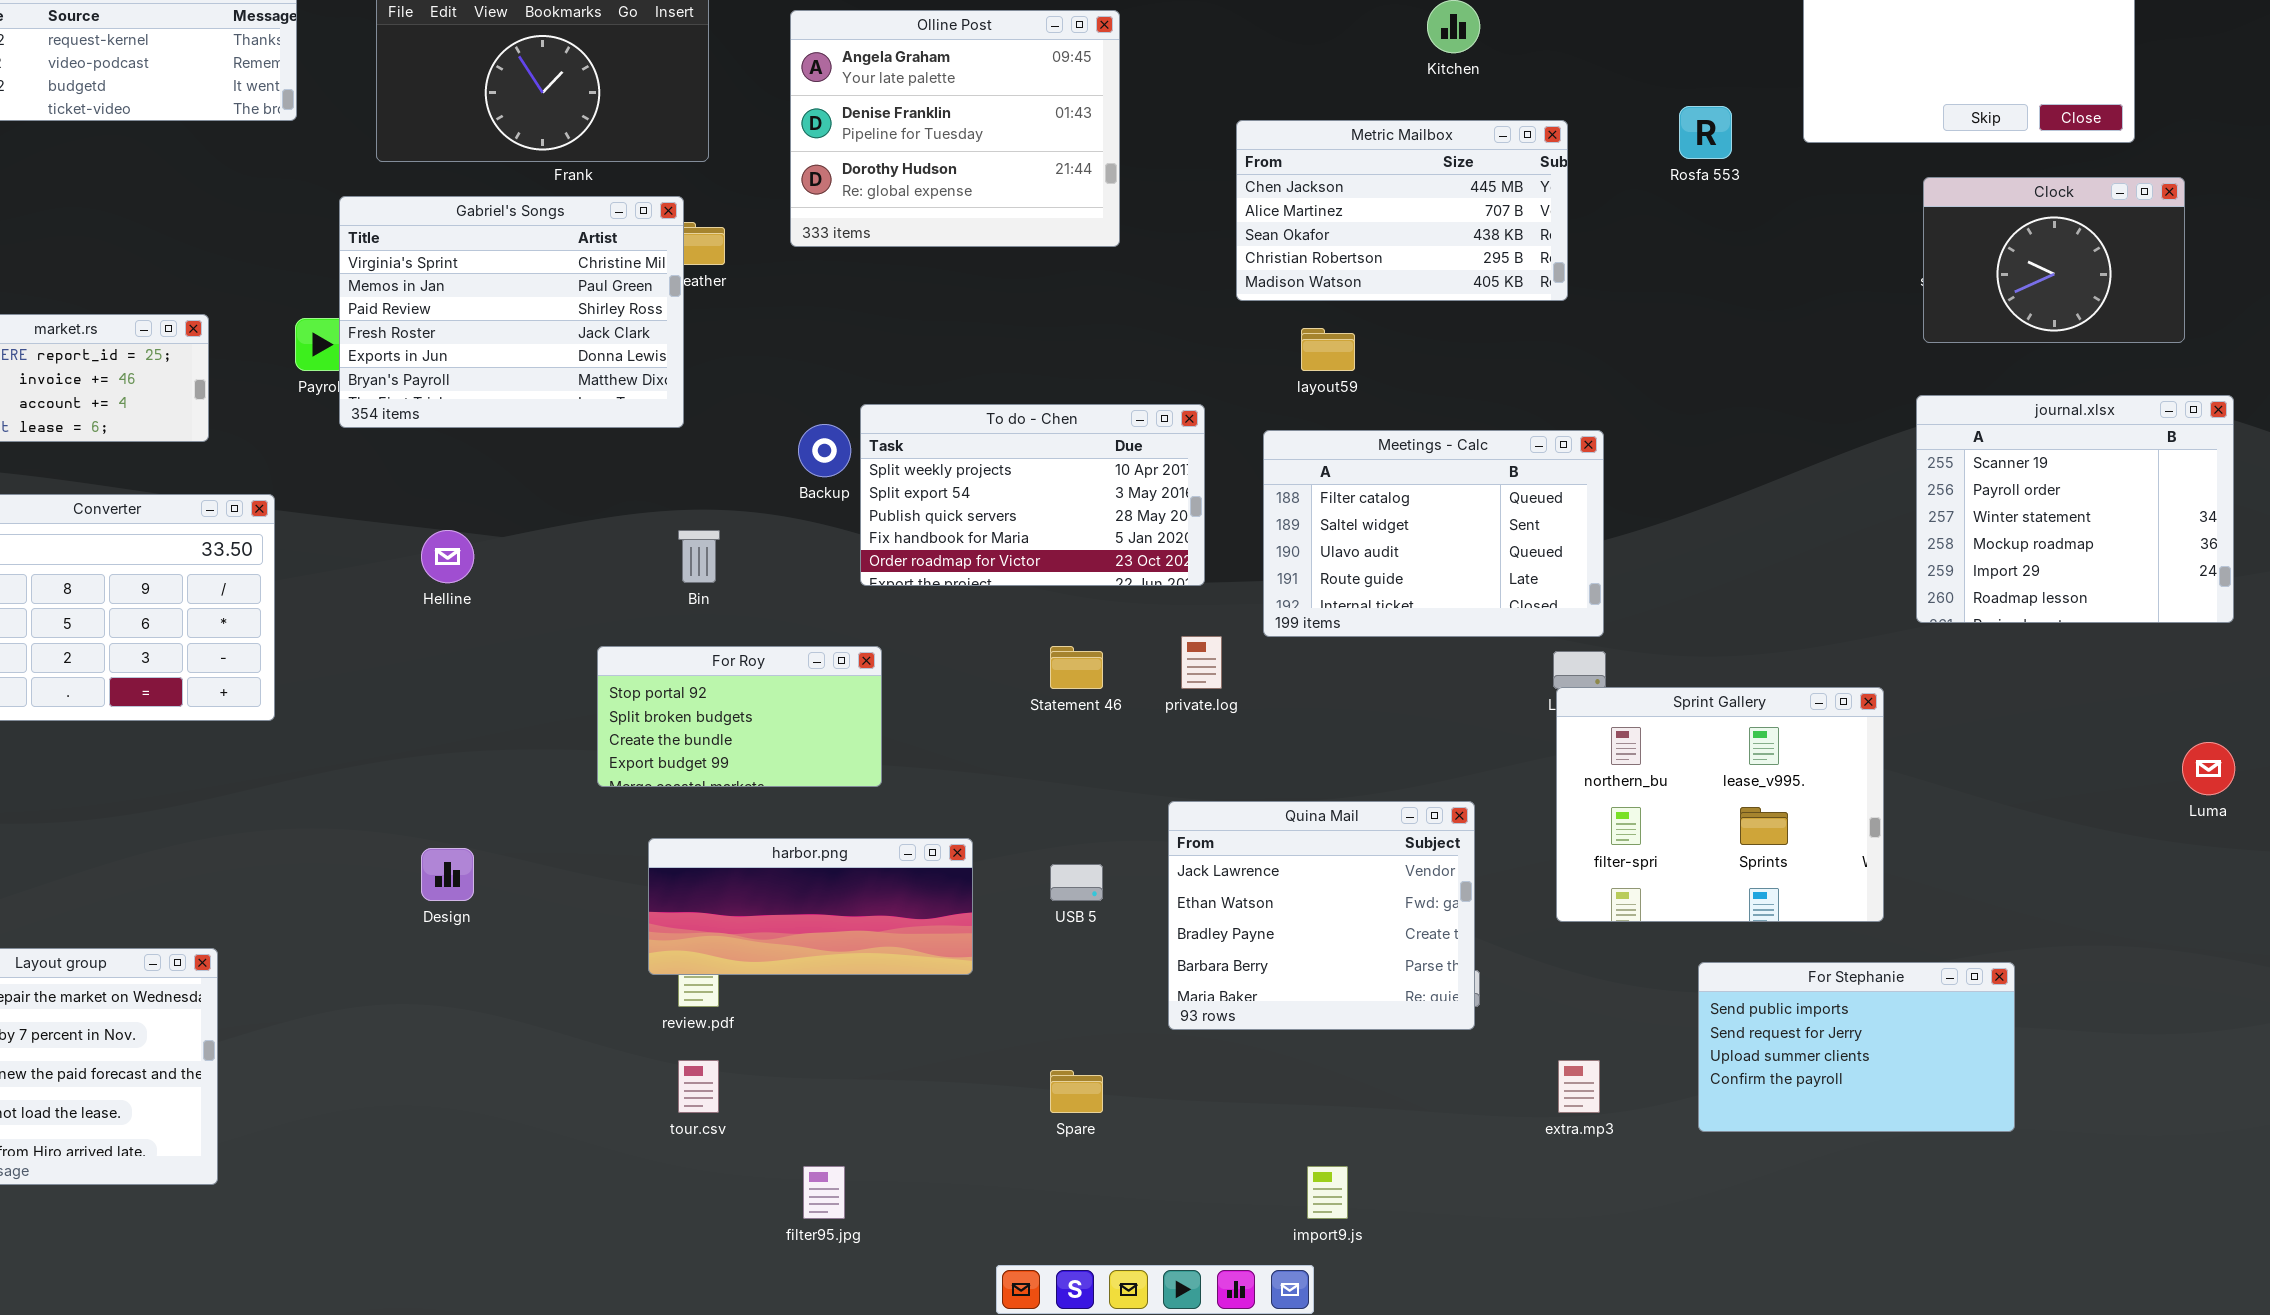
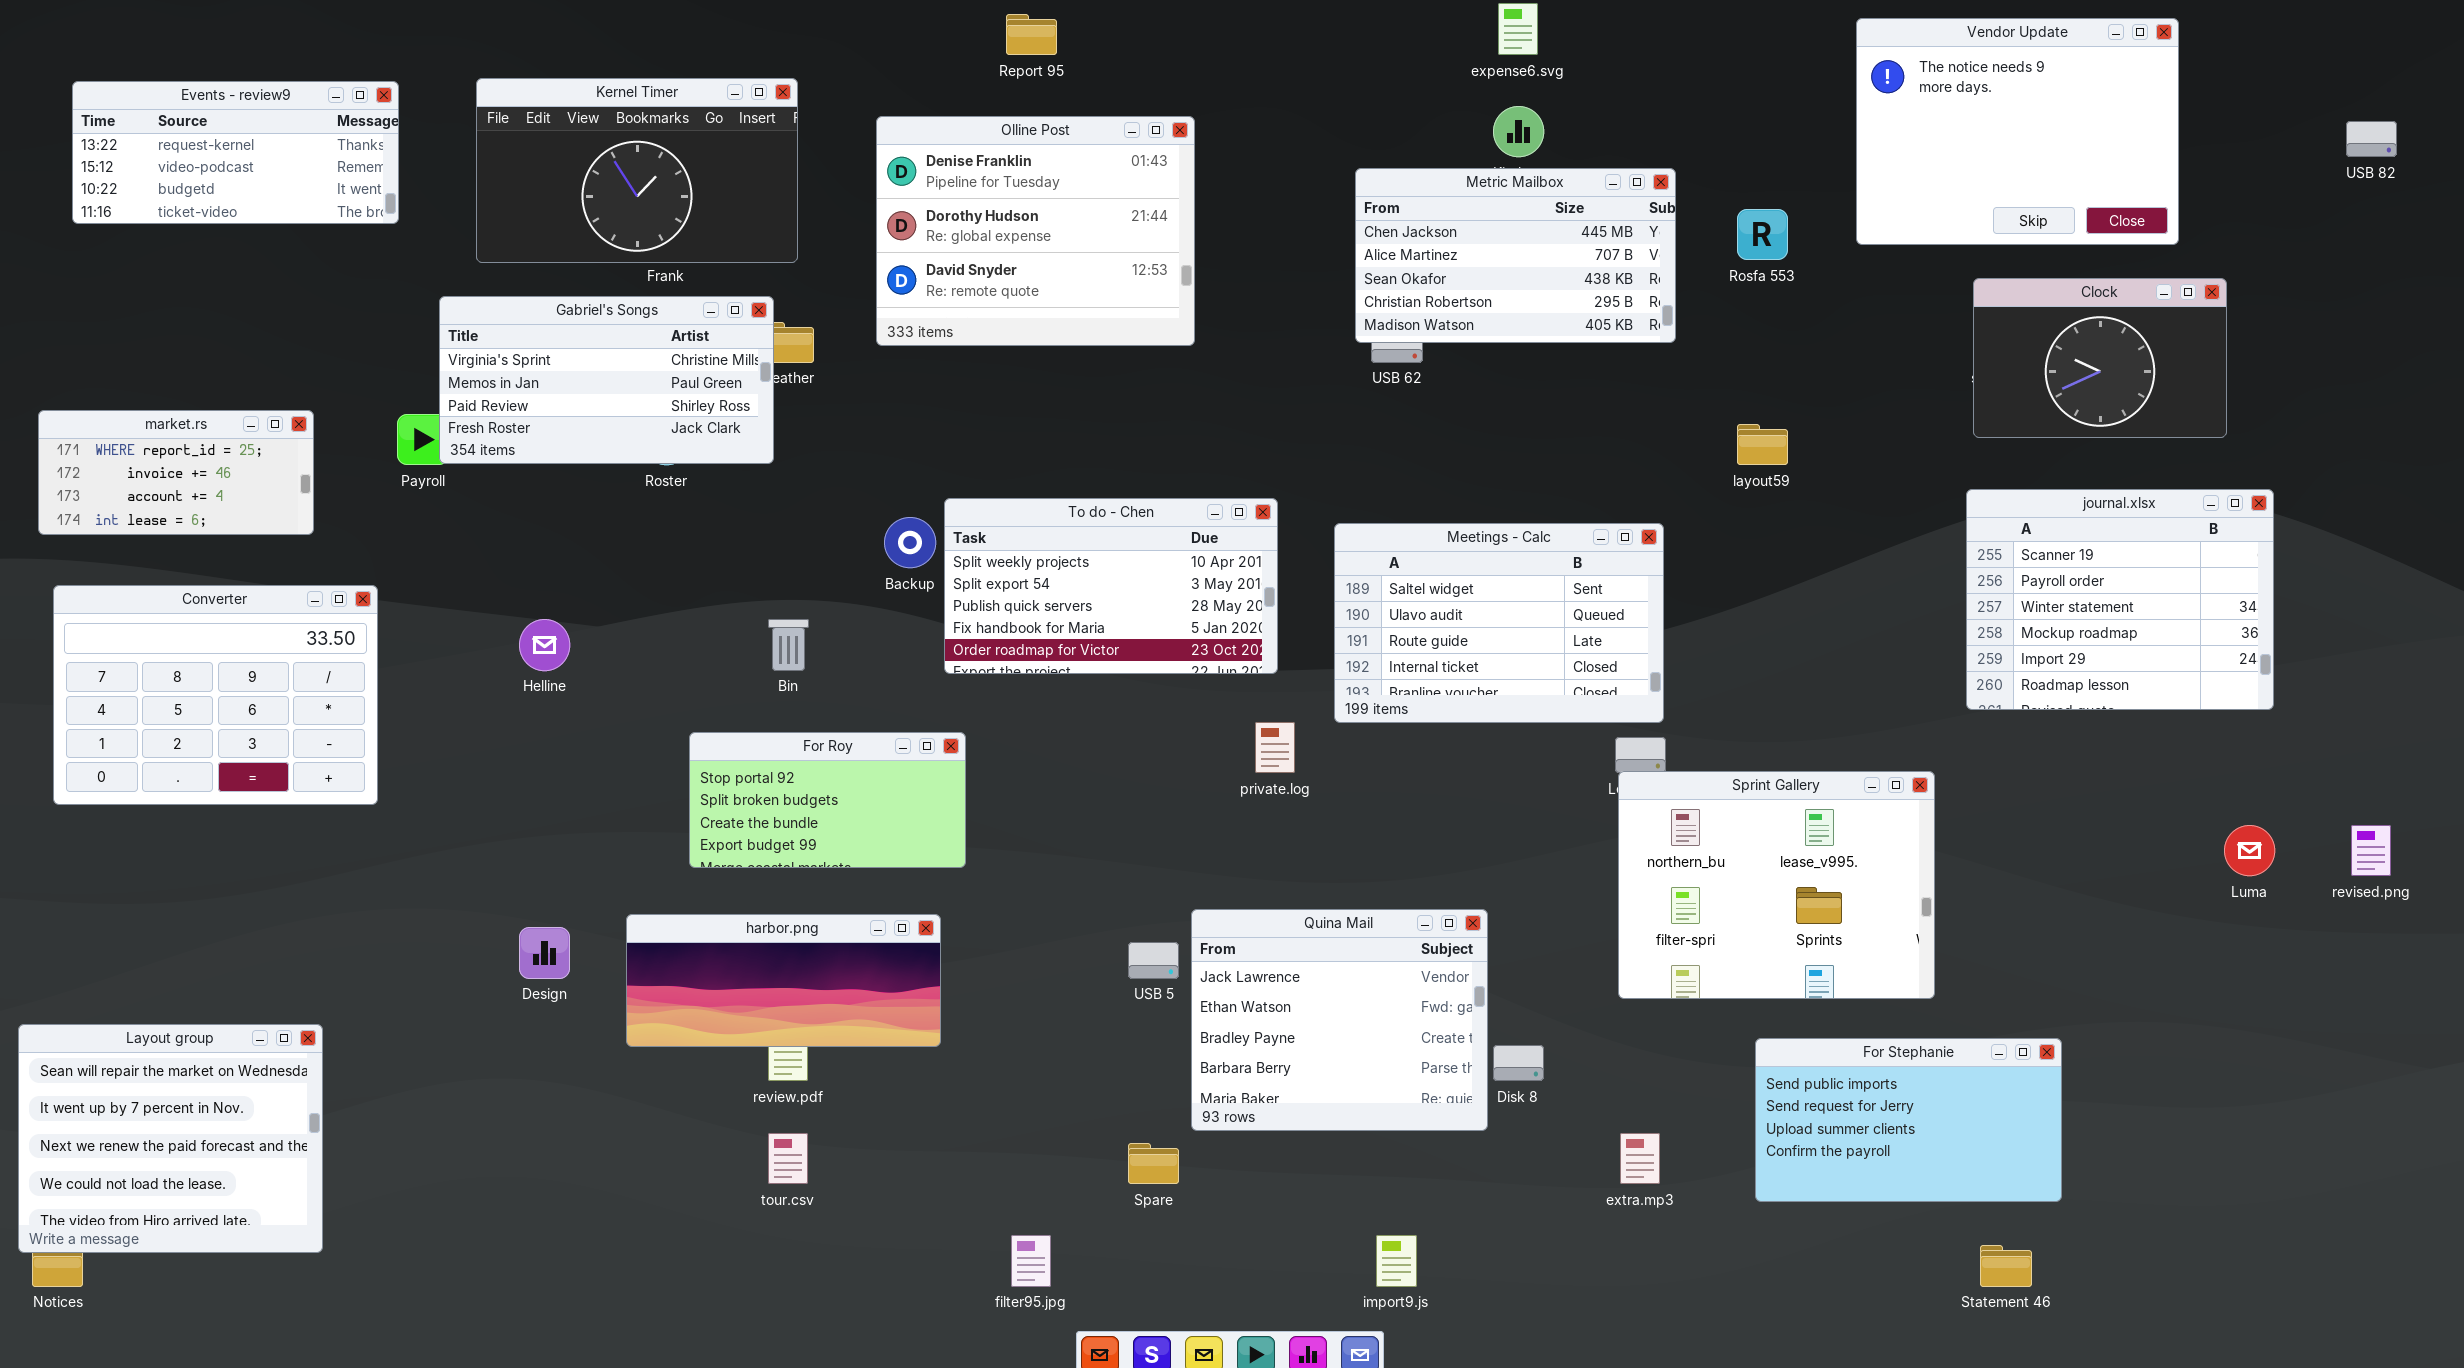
Olline Post: [790,10,1120,247] -> [876,116,1195,346], scrolled down 1 row
Metric Mailbox: [1236,120,1568,301] -> [1355,168,1676,343], moved
Gabriel's Songs: [339,196,684,428] -> [439,296,774,464], resized
layout59: [1301,328,1355,371] -> [1737,424,1788,465], moved
Meetings - Calc: [1263,430,1604,637] -> [1334,523,1664,723], scrolled down 1 row
Statement 46: [1050,646,1103,689] -> [1980,1245,2032,1287], moved
Quina Mail: [1168,801,1475,1030] -> [1191,909,1488,1131], moved
harbor.png: [648,838,973,975] -> [626,914,941,1047], moved
filter95.jpg: [803,1166,845,1219] -> [1011,1235,1051,1287], moved

